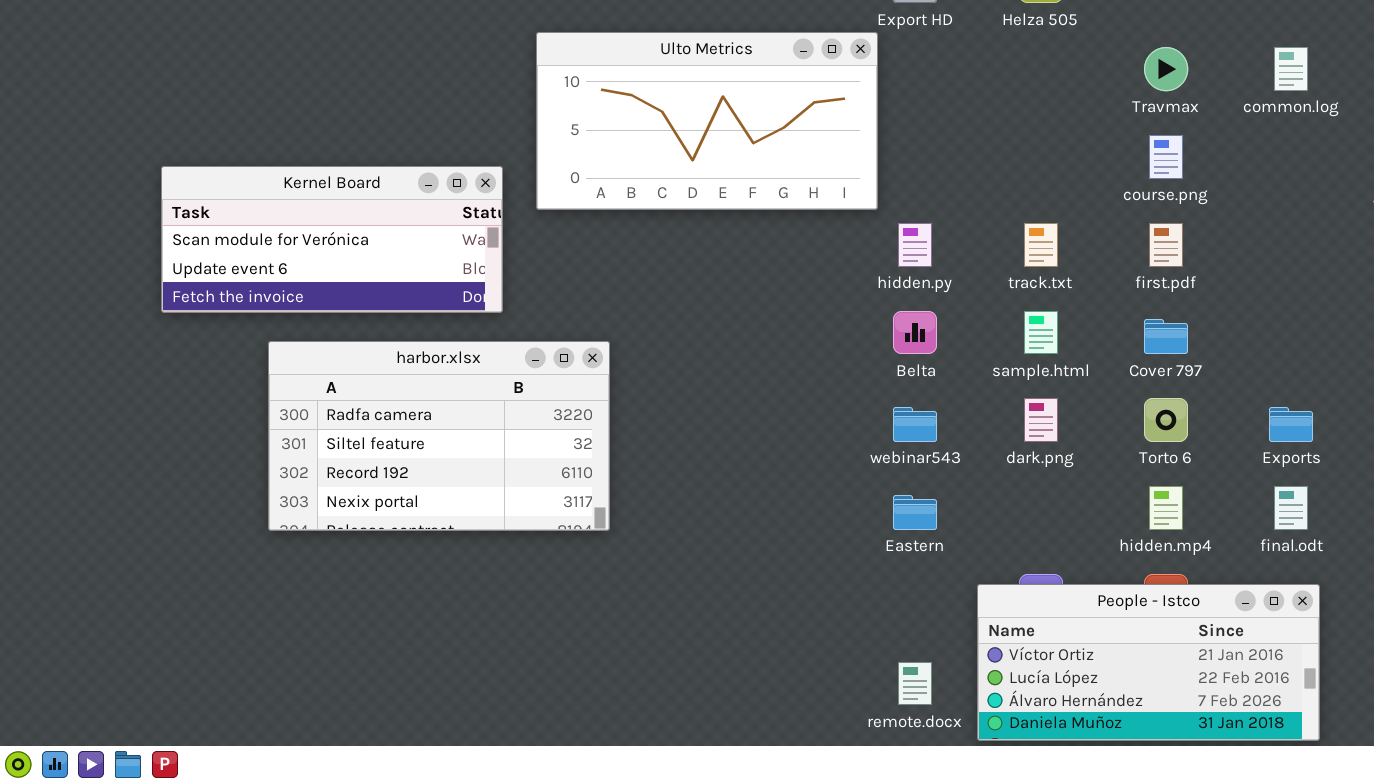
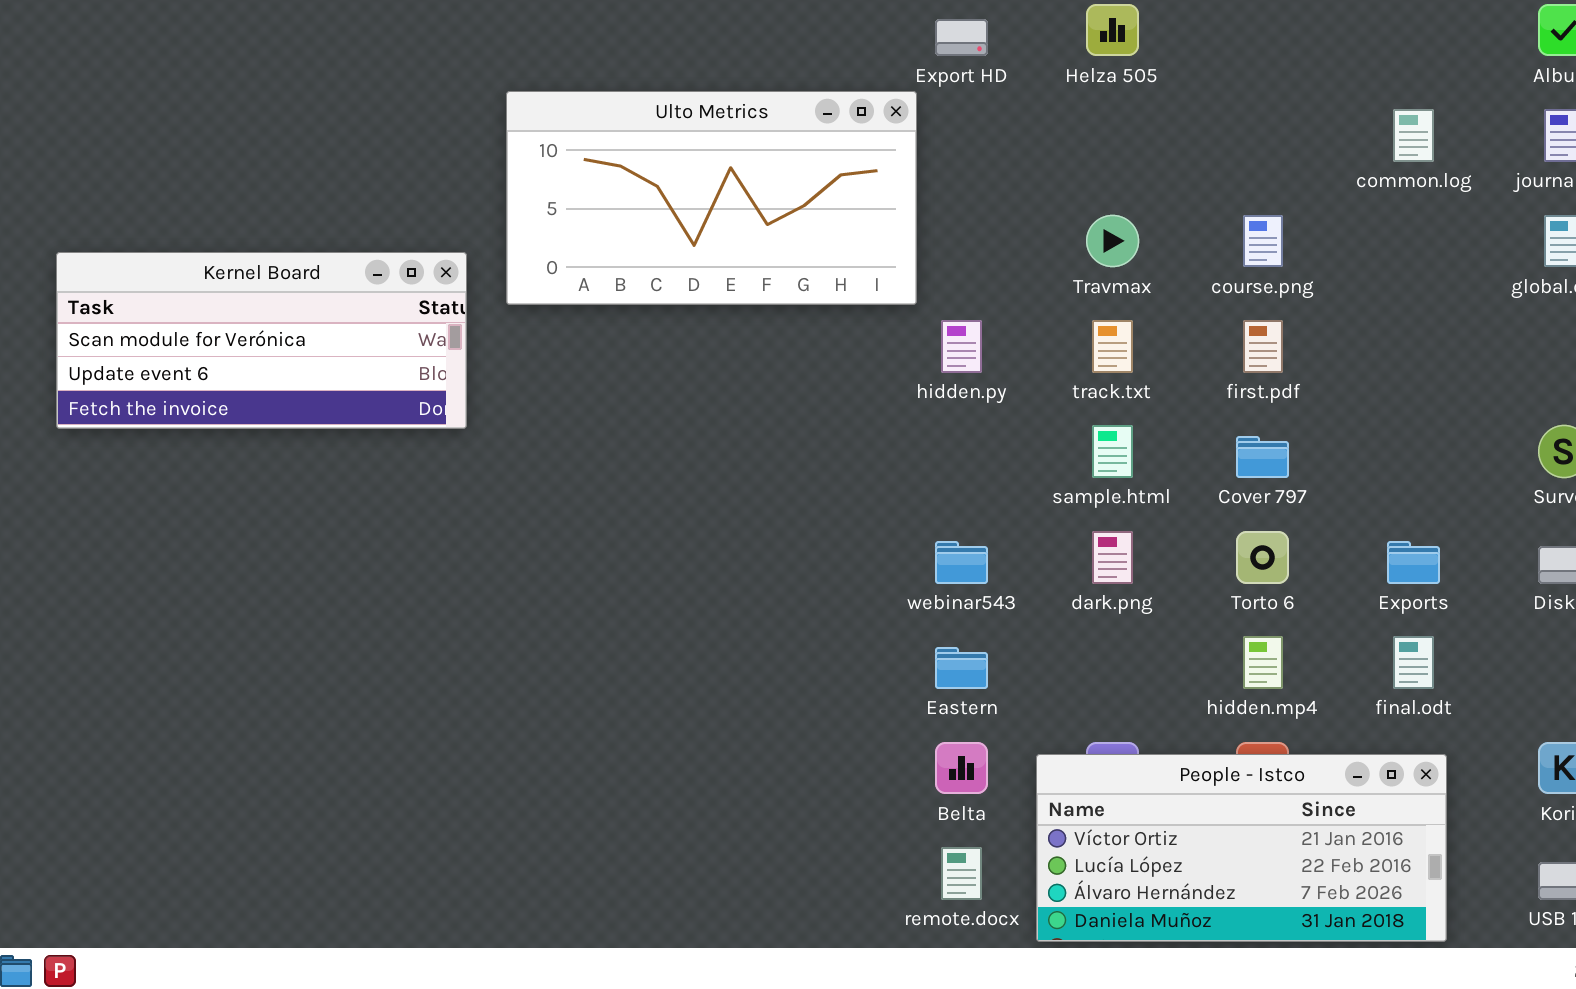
Travmax: [1144,47,1188,91] -> [1086,215,1139,267], moved
Belta: [893,311,937,354] -> [935,742,988,794], moved
harbor.xlsx: [268,341,610,531] -> none, closed

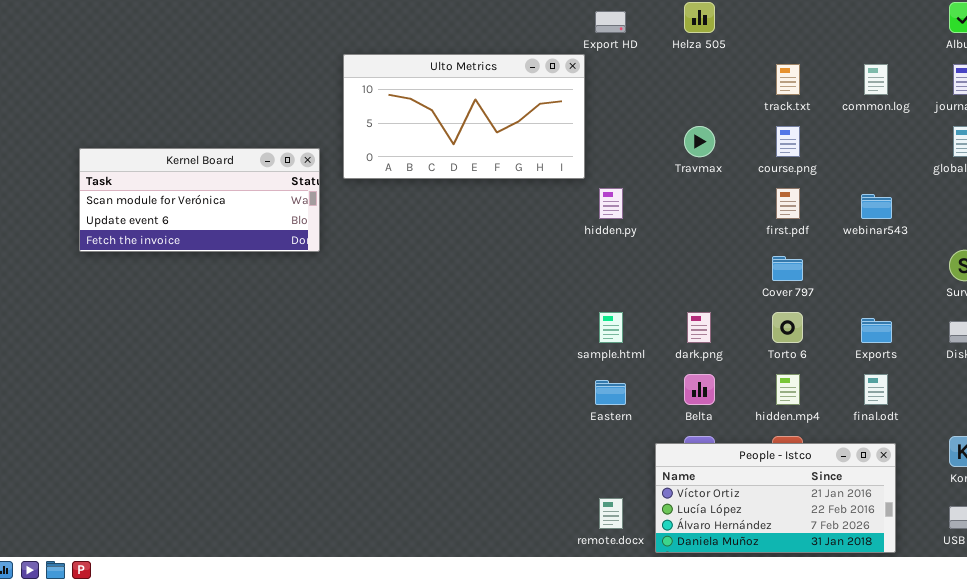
track.txt: [1092,320,1133,373] -> [776,64,800,95], moved
sample.html: [1092,425,1133,478] -> [599,312,623,343], moved
webinar543: [935,541,988,584] -> [861,194,892,219], moved
Belta: [935,742,988,794] -> [684,374,715,405], moved

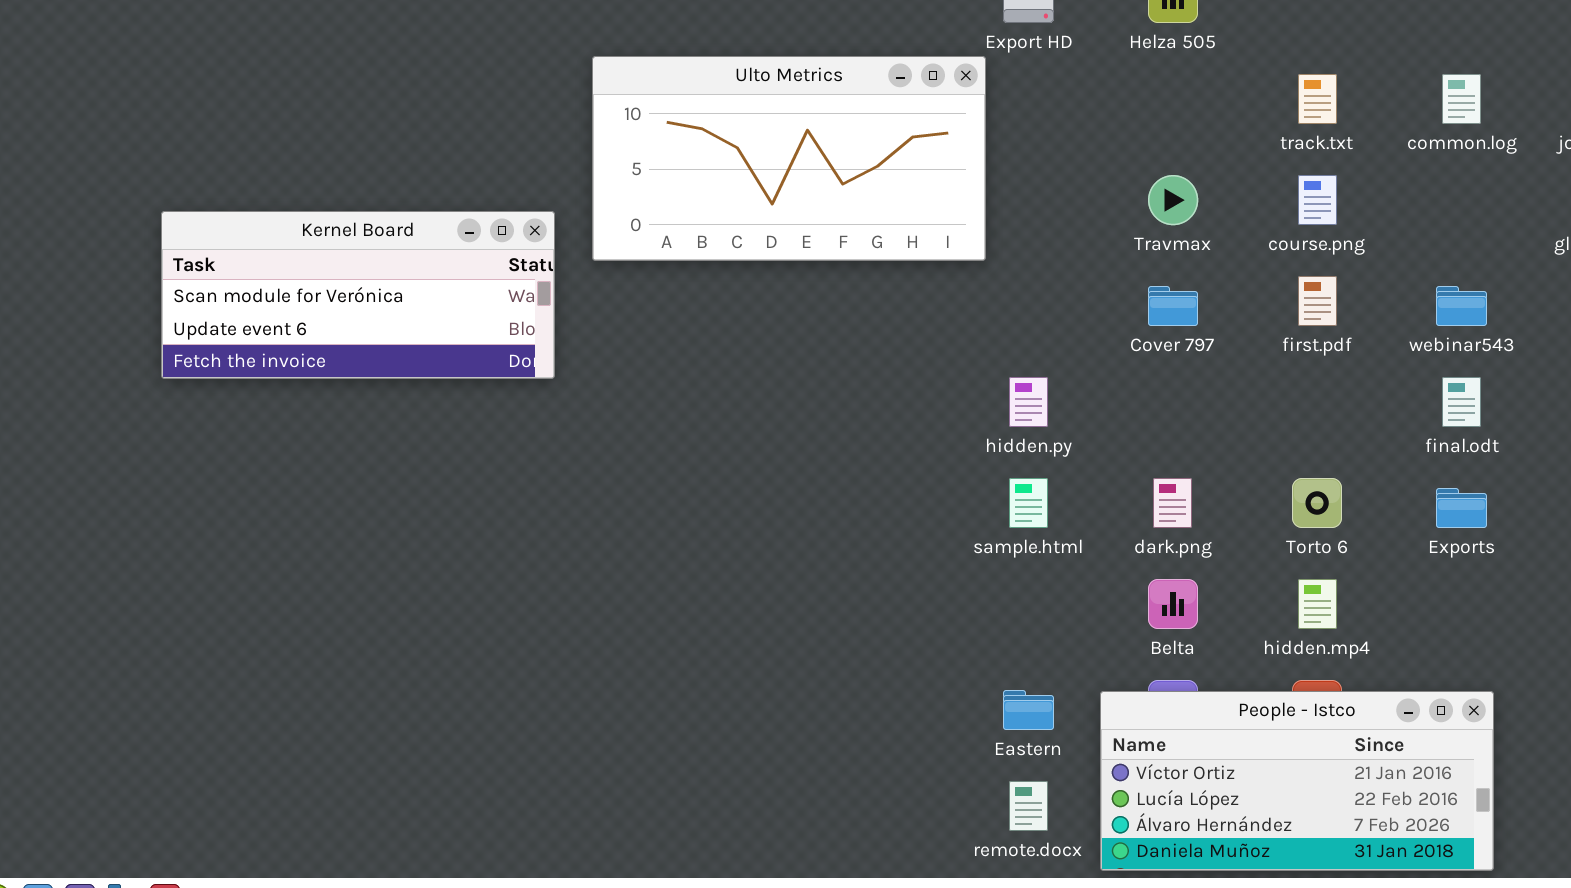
hidden.py: [599,188,623,219] -> [1009,377,1048,427], moved
Cover 797: [772,256,803,281] -> [1148,286,1198,326], moved
final.odt: [864,374,888,405] -> [1442,377,1481,427], moved
Eastern: [595,380,626,405] -> [1003,690,1054,730], moved

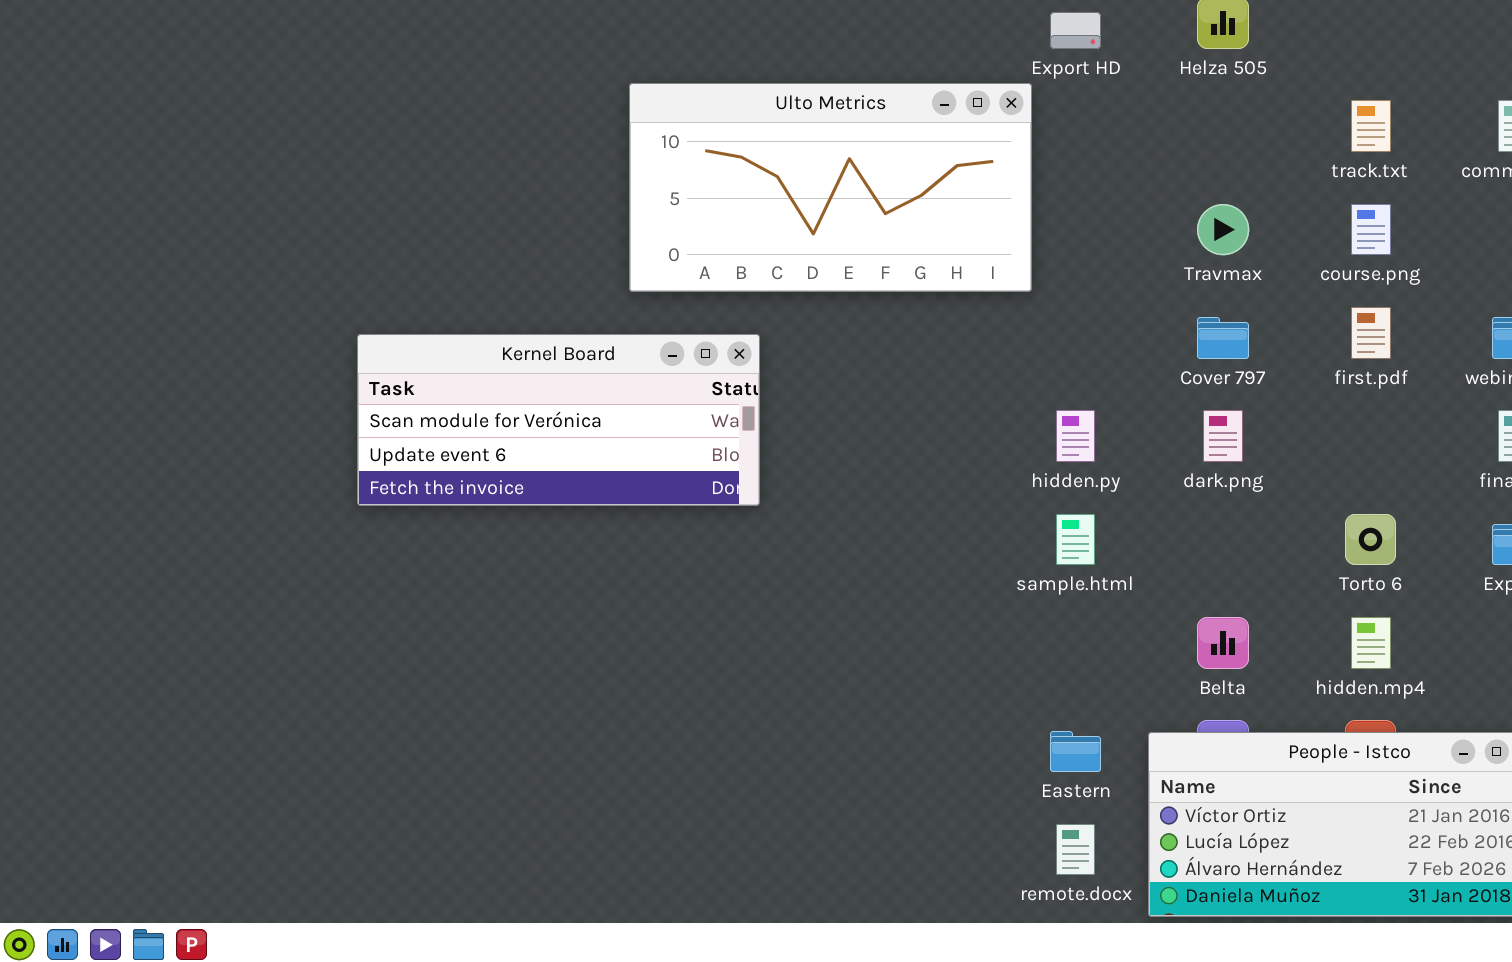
Kernel Board: [161,211,555,379] -> [357,334,760,506], moved
dark.png: [1153,478,1192,528] -> [1203,410,1243,462], moved

